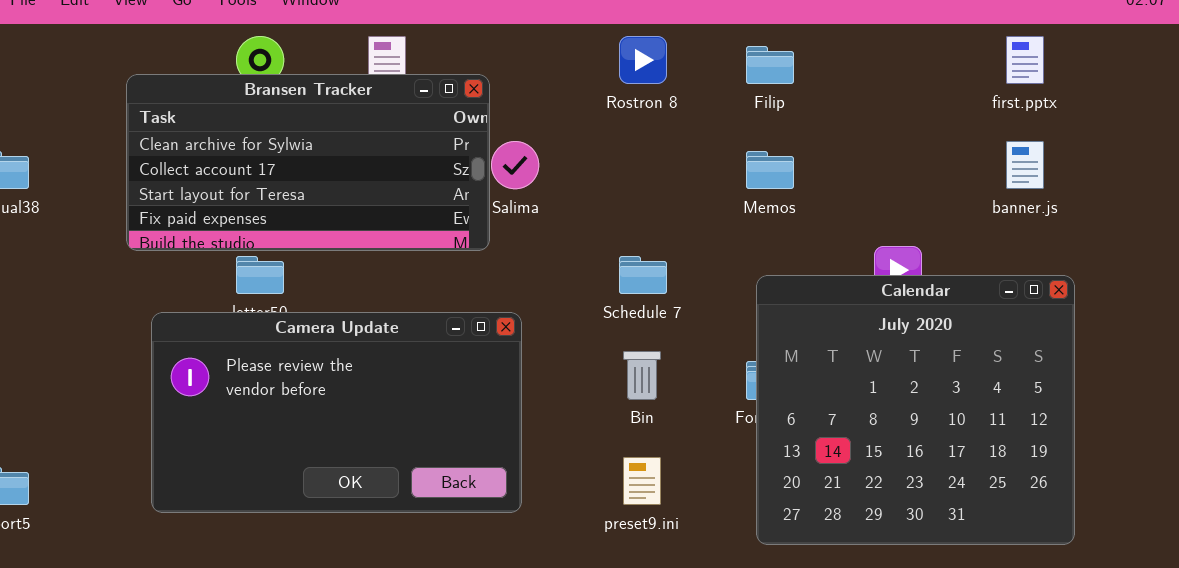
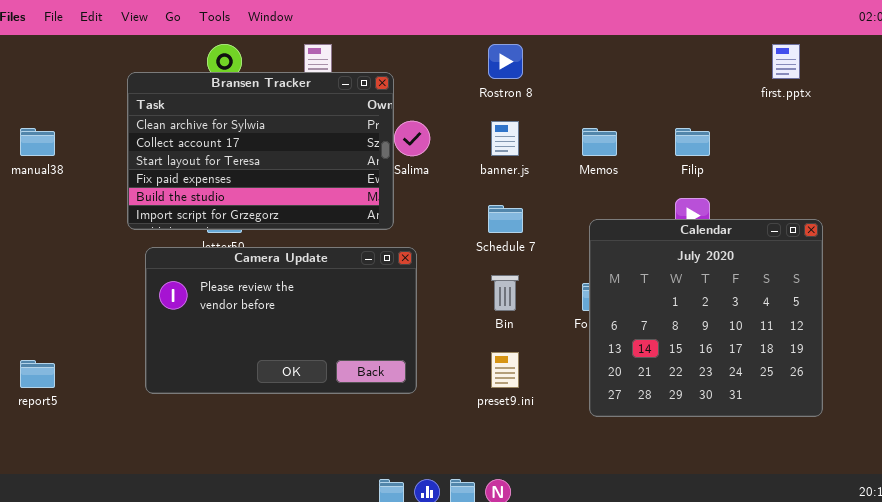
Filip: [746,46,794,84] -> [675,128,710,156], moved
Bransen Tracker: [126,74,490,251] -> [127,72,394,230], resized
banner.js: [1006,141,1044,189] -> [491,121,519,156], moved

